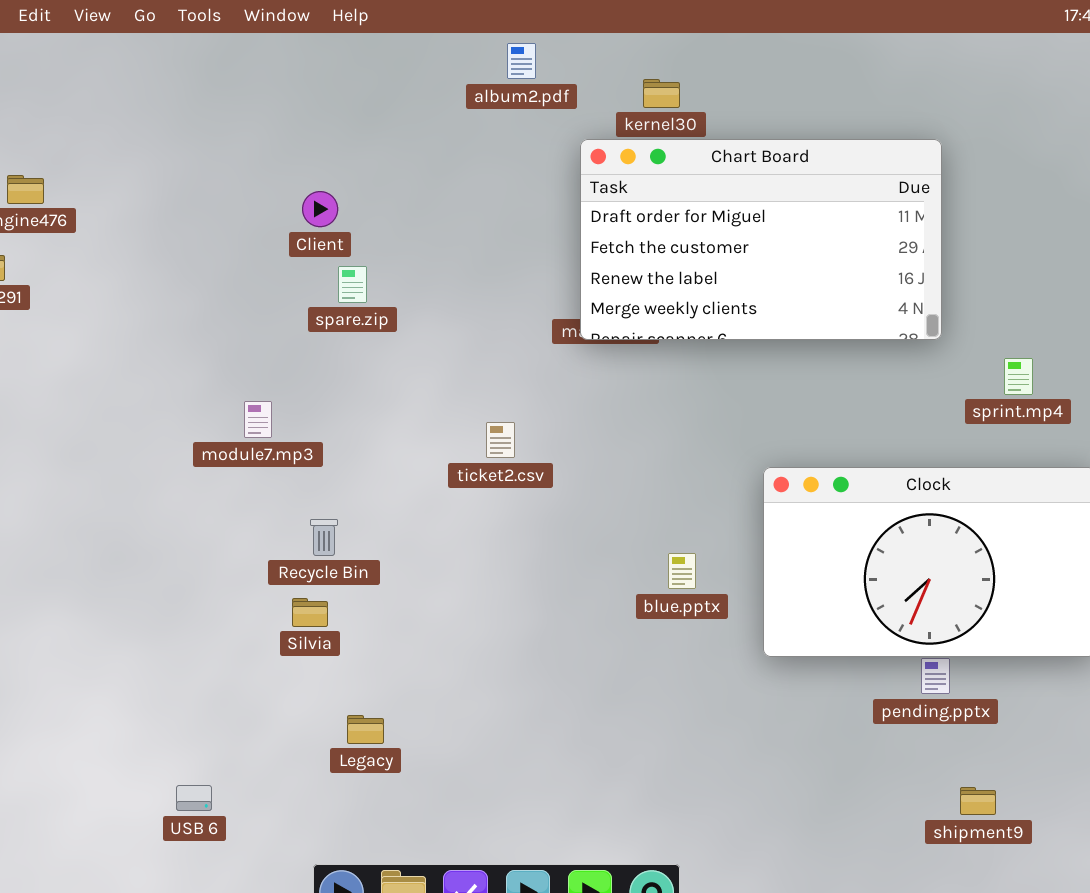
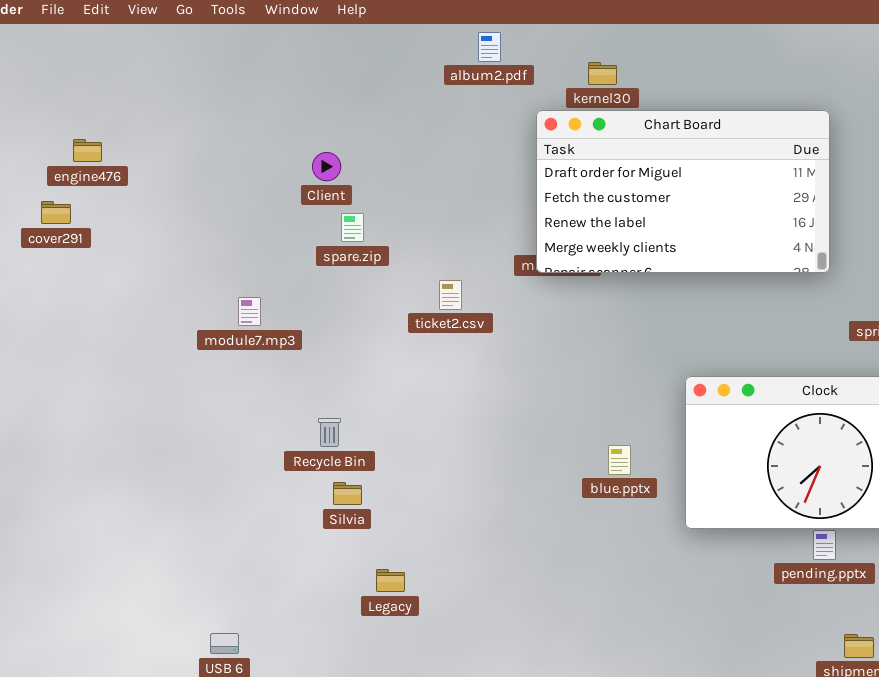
module7.mp3: [244,401,272,438] -> [238,297,261,326], moved
ticket2.csv: [486,422,515,458] -> [439,280,462,310], moved
Silvia: [292,598,328,627] -> [333,482,362,505], moved
Legacy: [347,715,384,744] -> [376,569,405,592], moved

